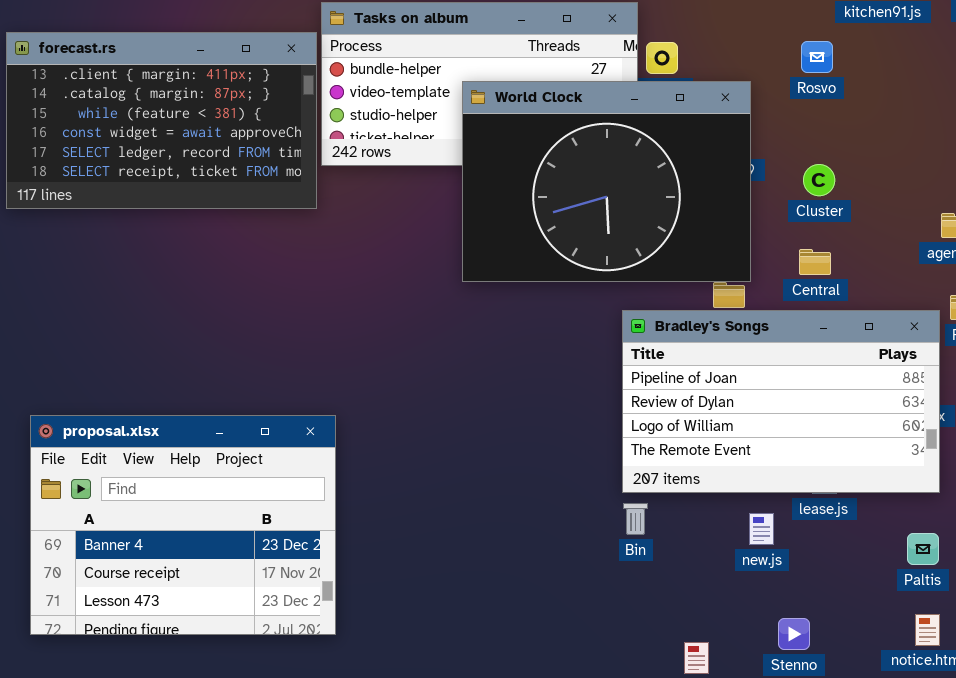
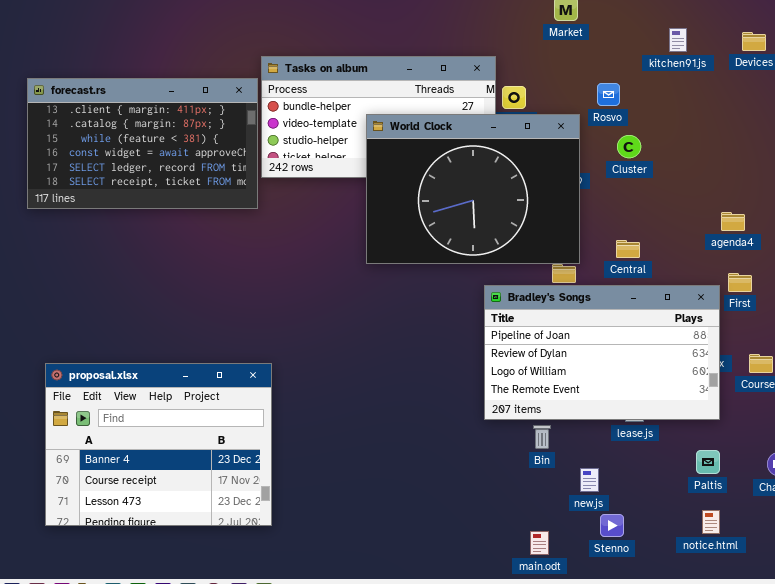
Rosvo: [801,41,833,73] -> [597,83,620,106], moved
Cluster: [803,164,835,196] -> [617,135,641,158], moved
Bin: [623,503,648,535] -> [533,425,551,449], moved
new.js: [749,513,774,545] -> [580,468,599,492], moved

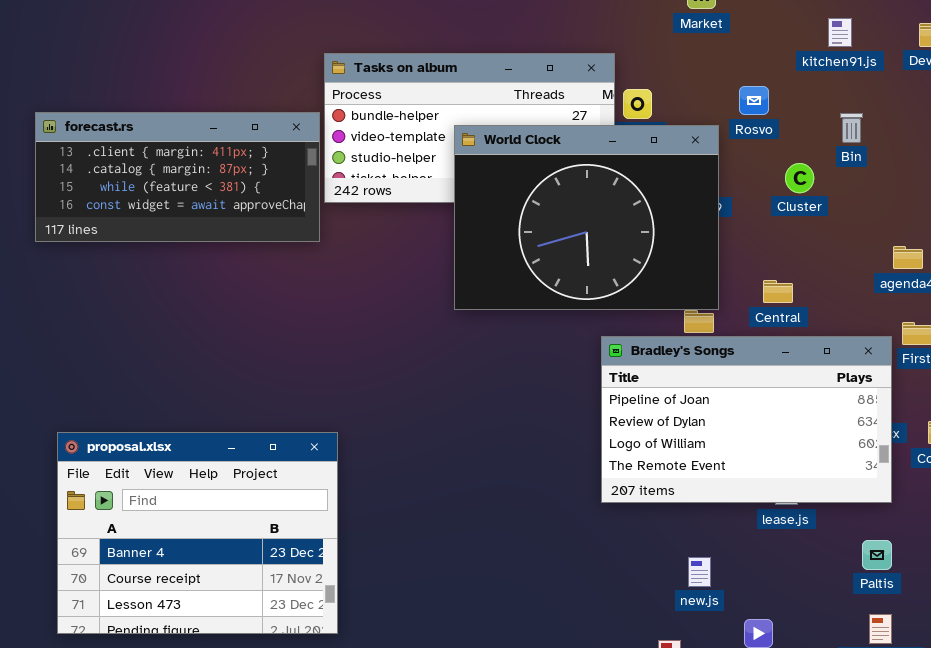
forecast.rs: [27,78,258,209] -> [35,112,320,242], resized
Cluster: [617,135,641,158] -> [785,163,814,193], moved
Bin: [533,425,551,449] -> [840,113,863,143], moved
new.js: [580,468,599,492] -> [688,557,711,587], moved

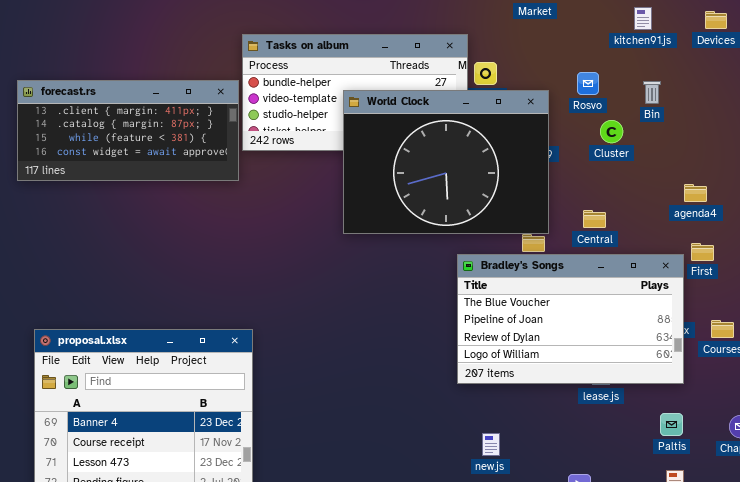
Rosvo: [739,86,769,115] -> [577,72,599,95], moved
Bradley's Songs: [601,336,892,503] -> [457,254,684,384], scrolled up 1 row
new.js: [688,557,711,587] -> [482,433,500,456], moved

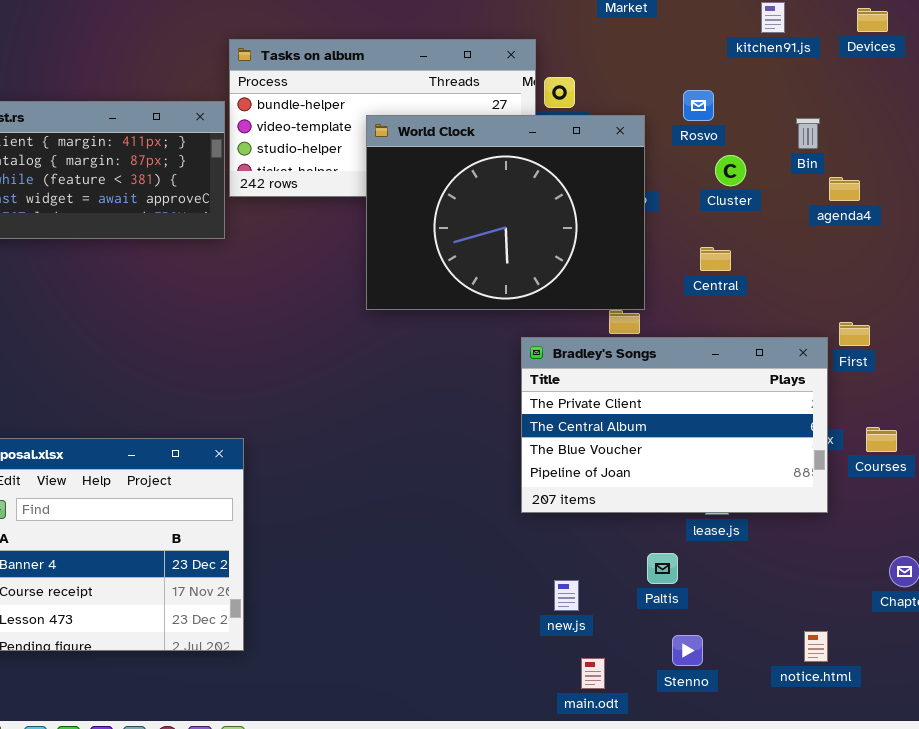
Bin: [643,81,661,104] -> [796,118,820,149], moved
agenda4: [684,184,707,202] -> [829,177,860,201], moved
Central: [583,210,606,228] -> [700,247,731,271], moved
Bradley's Songs: [457,254,684,384] -> [521,337,828,513], scrolled up 2 rows
Paltis: [660,413,683,436] -> [647,553,678,584], moved

